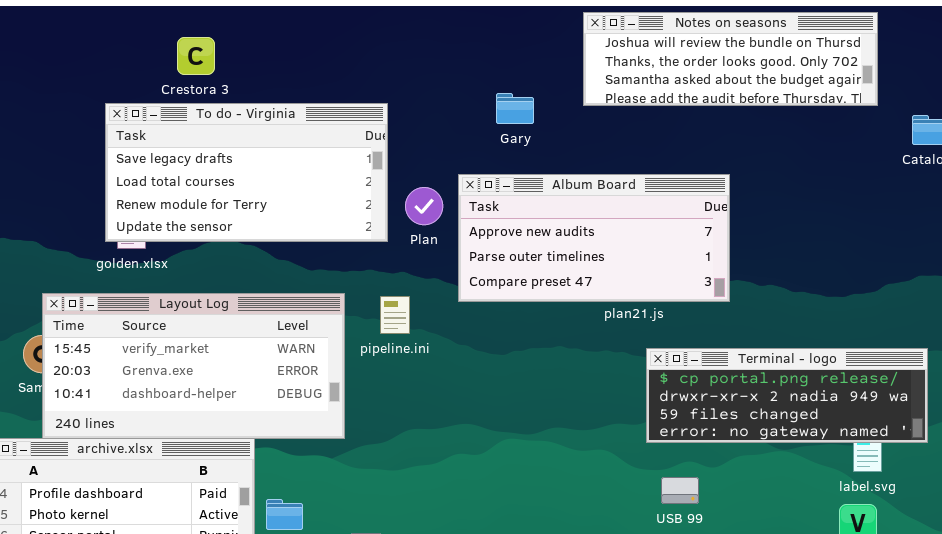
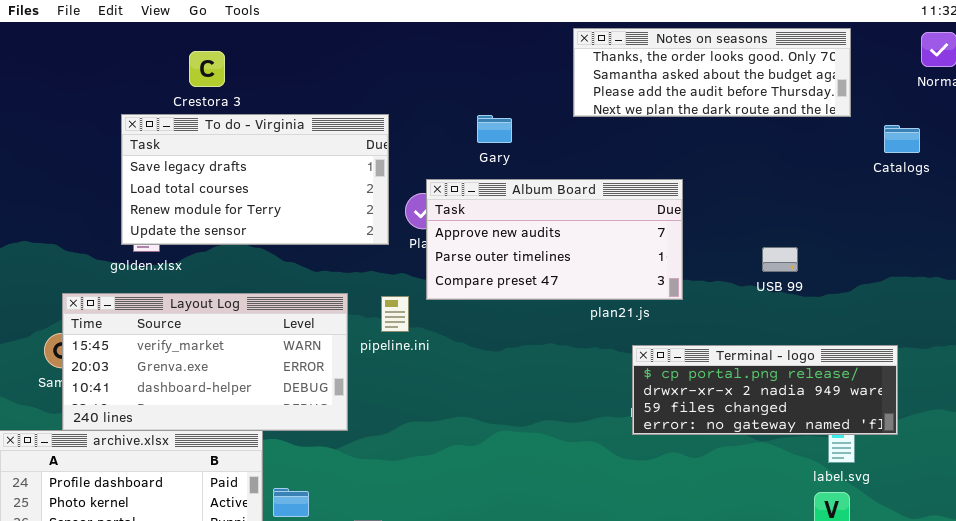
Notes on seasons: [583,12,878,106] -> [573,28,851,117], scrolled down 1 row
Gary: [496,93,534,124] -> [477,115,512,143], moved
Album Board: [458,174,730,302] -> [426,179,683,300], moved
USB 99: [661,477,699,504] -> [762,247,798,272], moved

